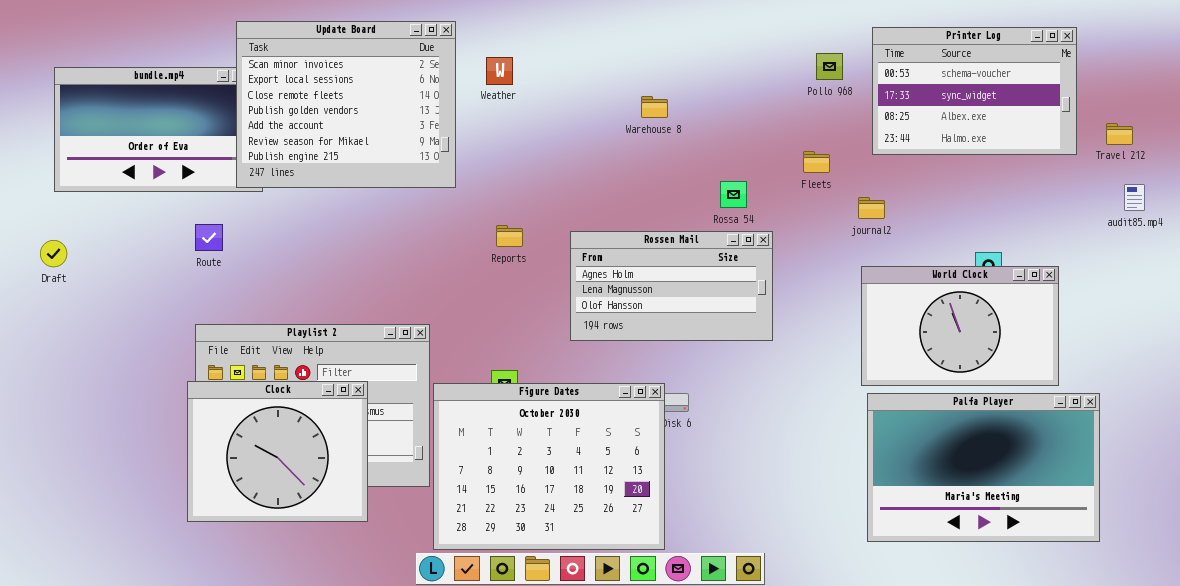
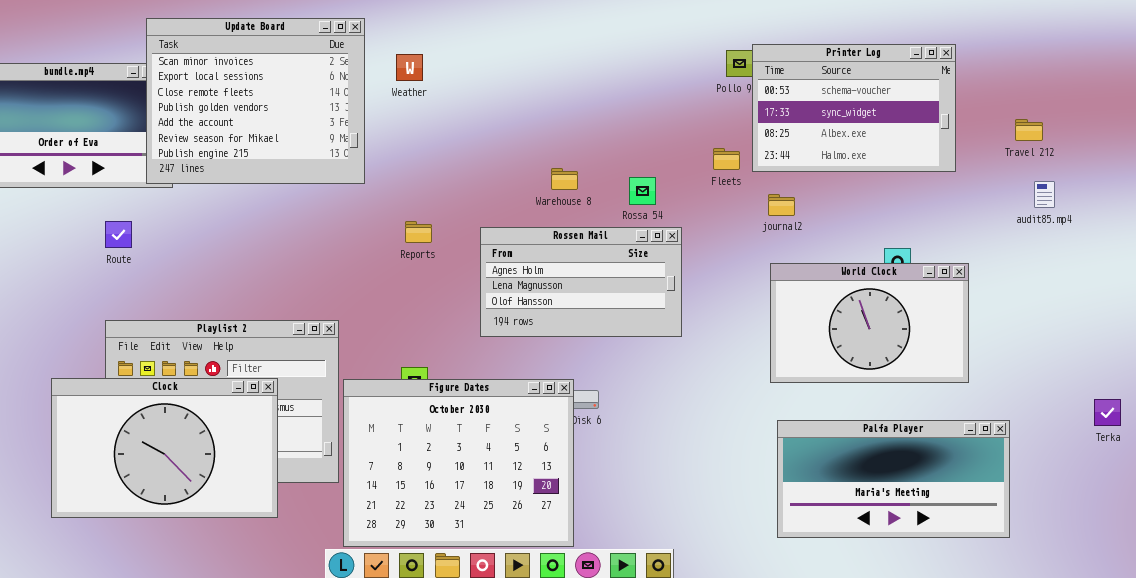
Printer Log: [872,27,1077,155] -> [752,44,956,172], moved
Warehouse 8: [641,96,668,118] -> [551,168,578,190], moved
Clock: [187,381,368,522] -> [51,378,278,518], resized
Palfa Player: [867,393,1100,542] -> [777,420,1010,538], resized

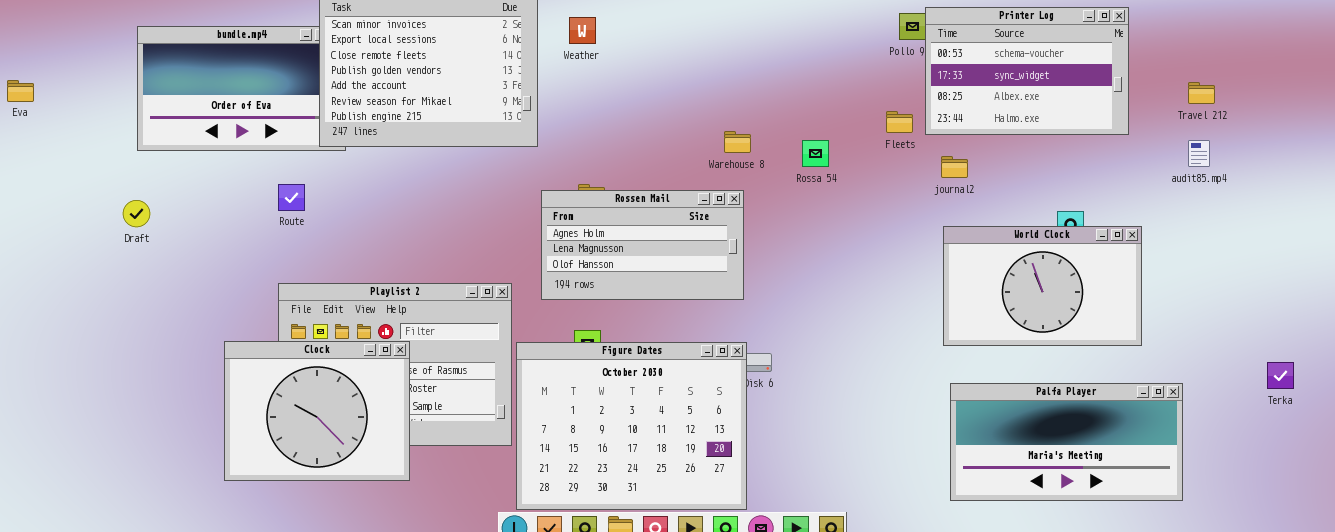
audit85.mp4: [1034,181,1055,208] -> [1188,140,1210,167], moved
Rossen Mail: [480,227,682,337] -> [541,190,744,300], moved
Clock: [51,378,278,518] -> [224,341,410,481], resized

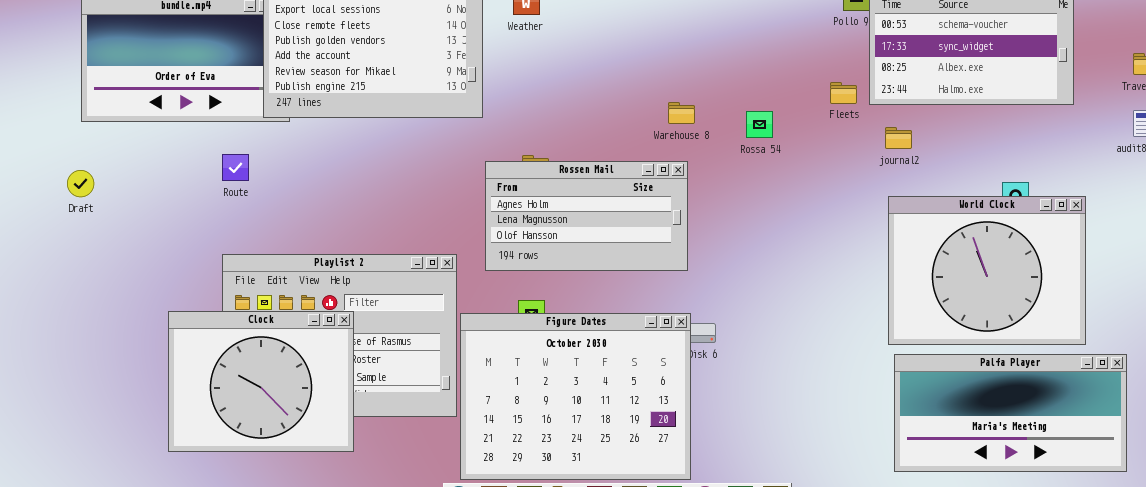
World Clock: [943,226,1142,346] -> [888,196,1086,345], resized

